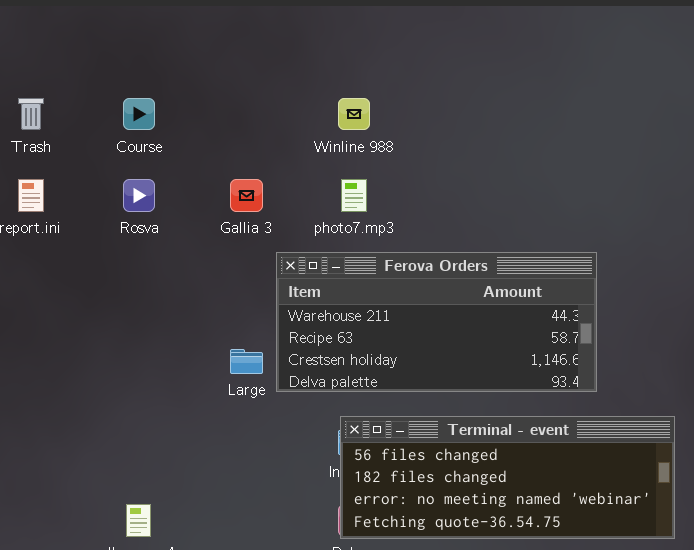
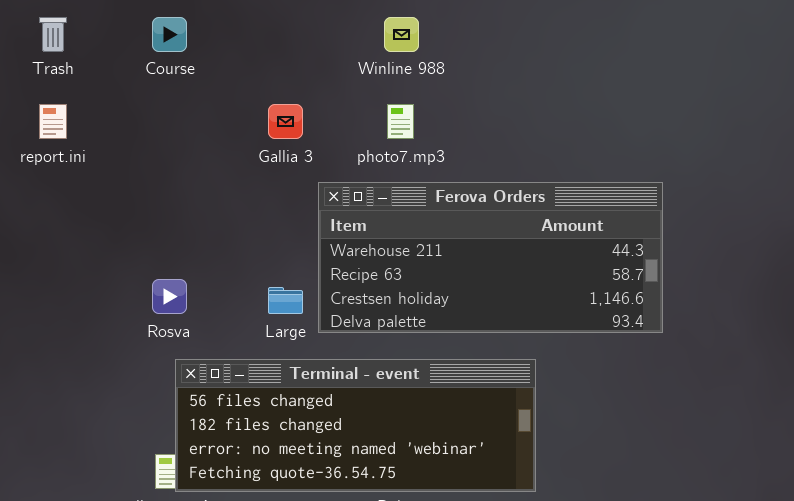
Rosva: [123,179,155,212] -> [152,279,187,314], moved
Terminal - event: [340,416,675,539] -> [175,359,536,492], moved

